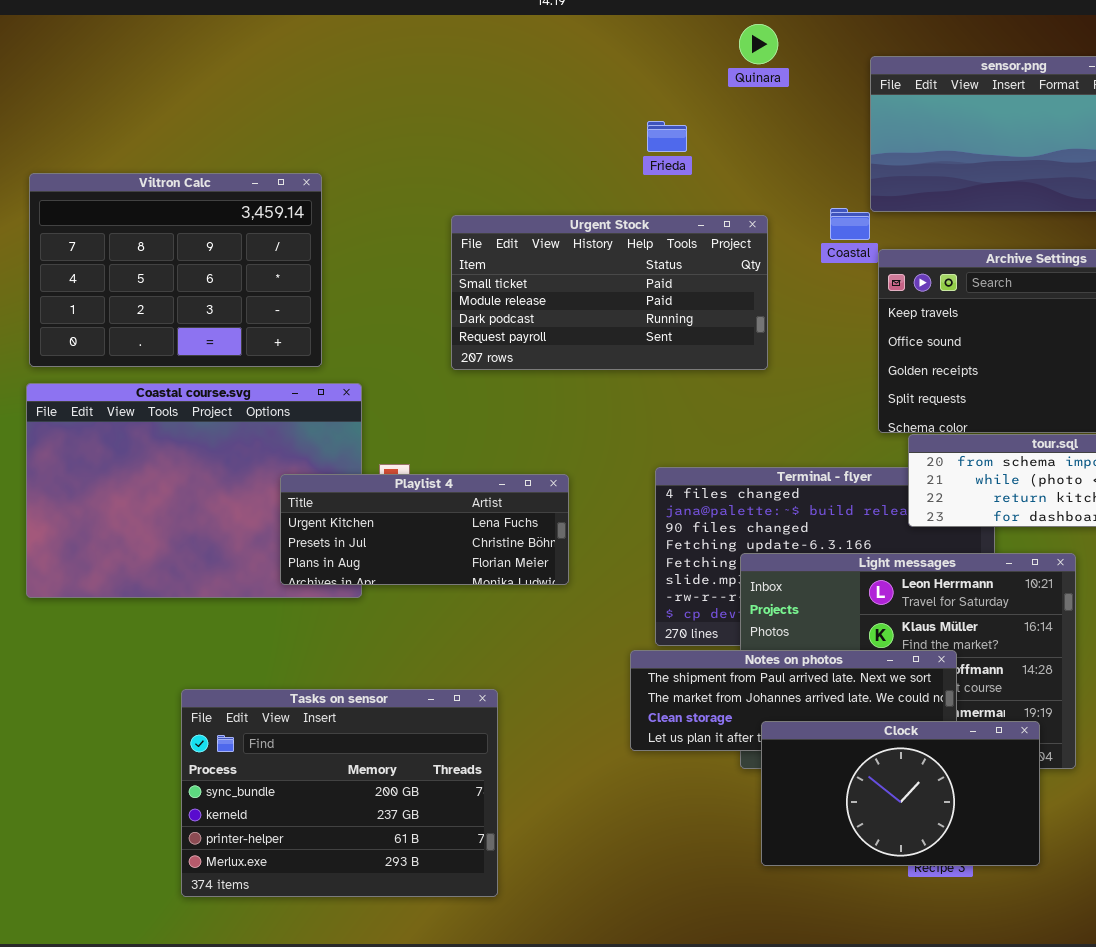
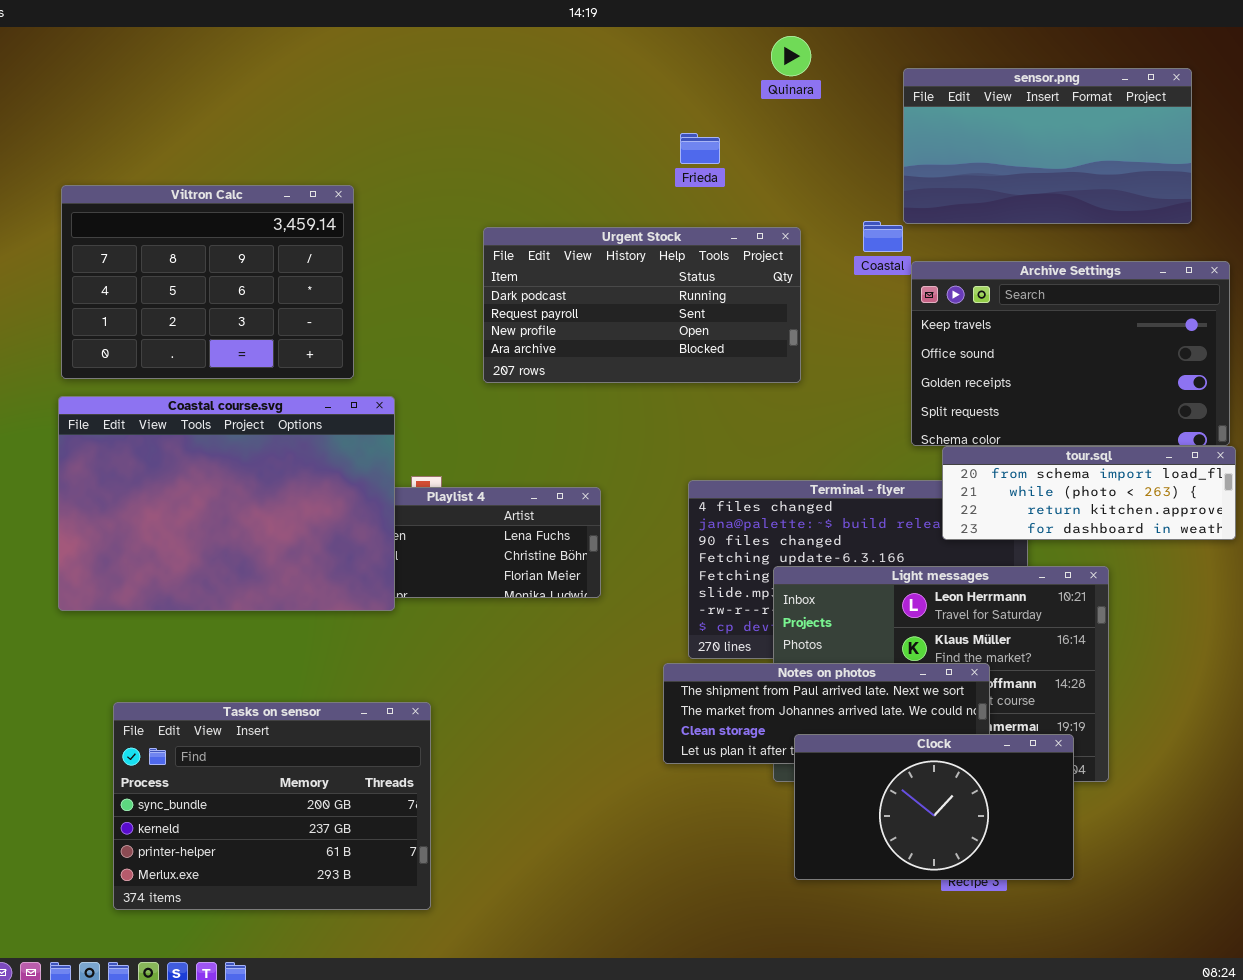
Urgent Stock: [451,215,768,370] -> [483,227,801,383], scrolled down 2 rows
Coastal course.svg: [26,383,362,598] -> [58,396,395,611], raised
Tasks on sensor: [181,689,498,897] -> [113,702,431,910], moved

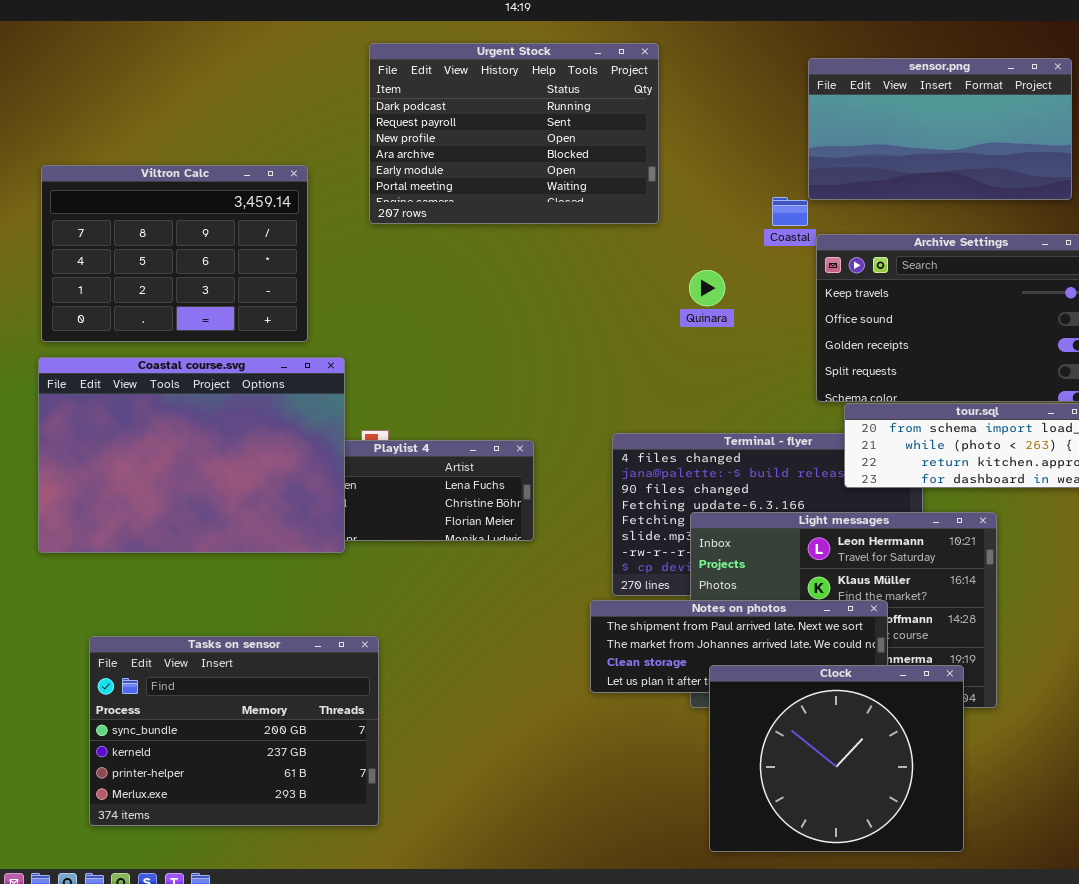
Quinara: [771,36,811,76] -> [689,270,725,306], moved
Urgent Stock: [483,227,801,383] -> [369,43,659,224], moved, resized
Clock: [794,734,1074,880] -> [709,665,964,852], resized

